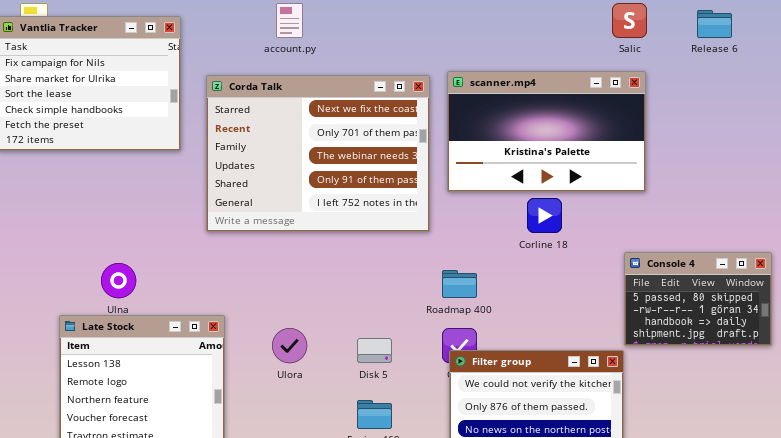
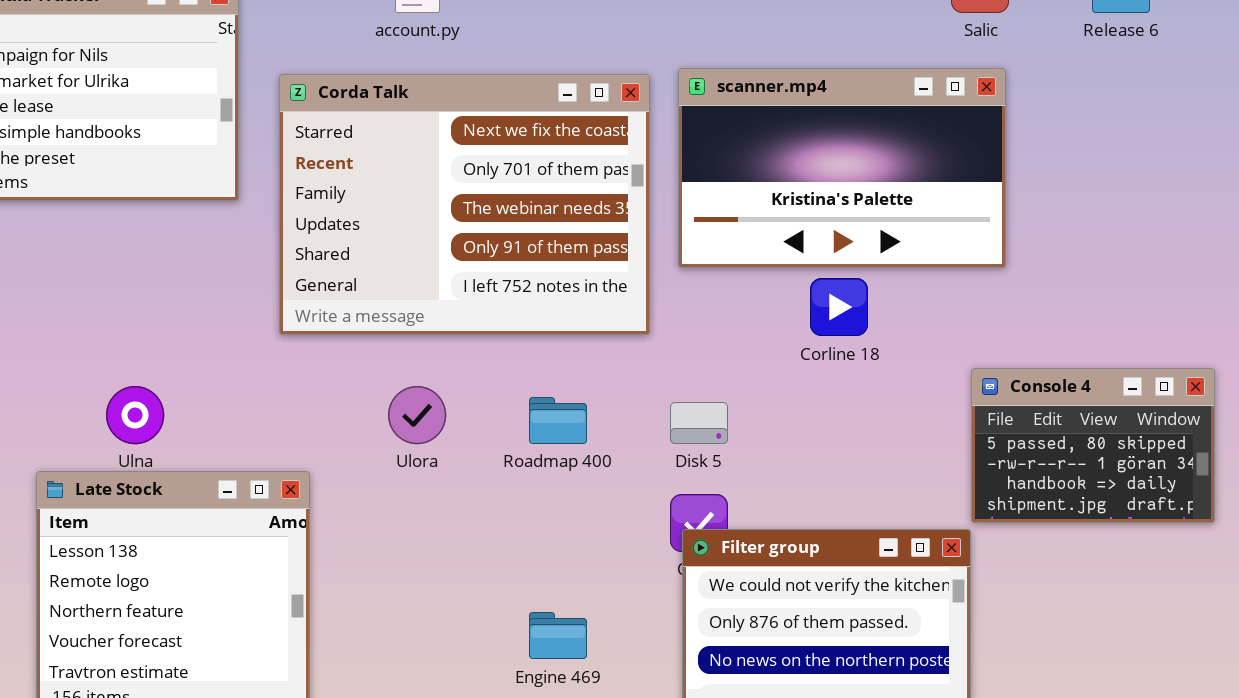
Roadmap 400: [442,270,477,298] -> [529,397,587,444], moved
Ulora: [272,328,307,363] -> [388,386,446,444], moved
Disk 5: [357,338,392,363] -> [670,402,728,444], moved

